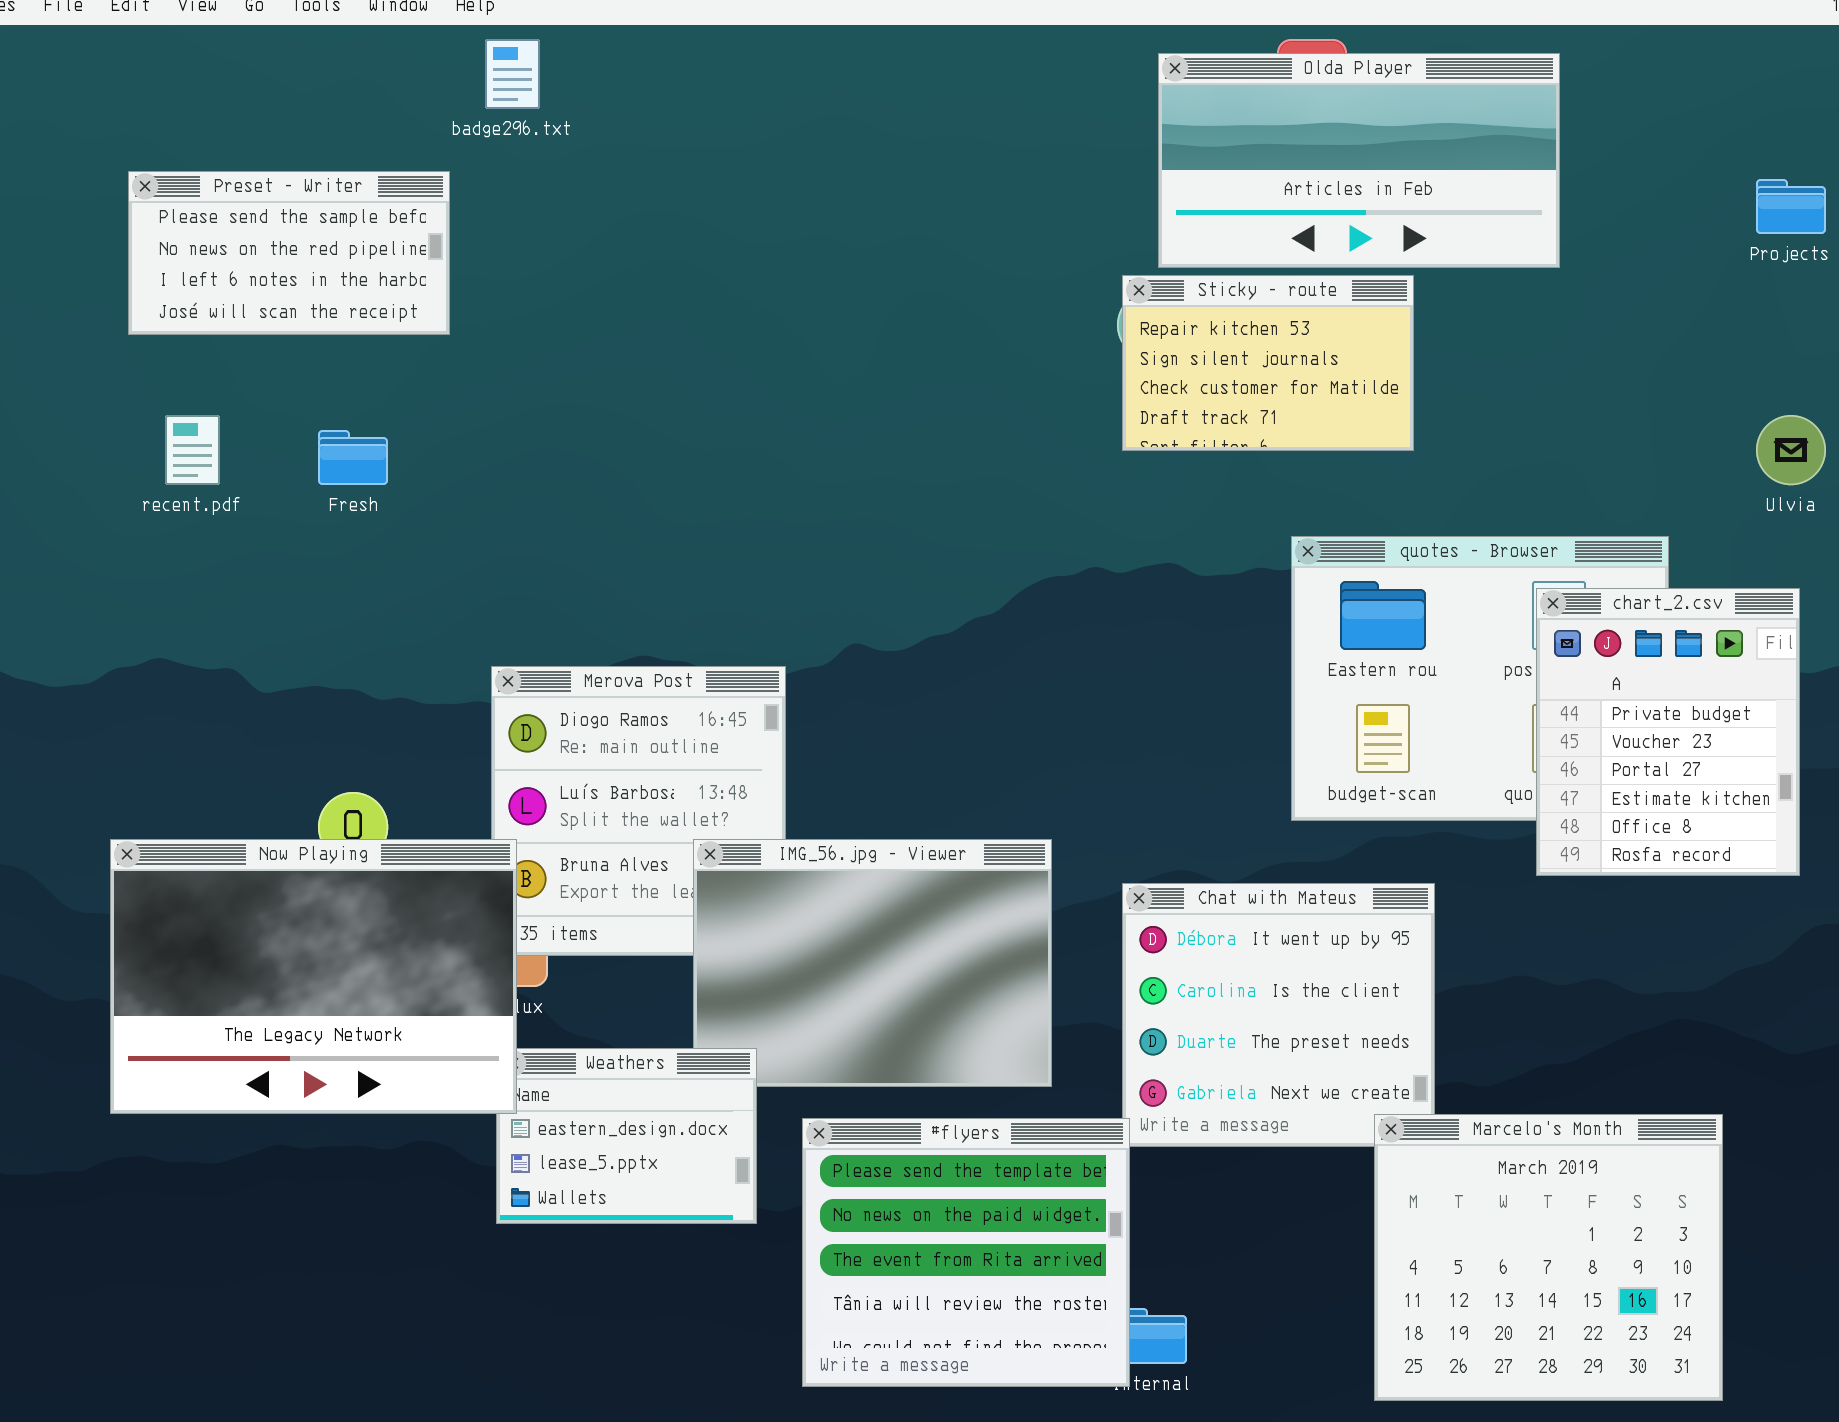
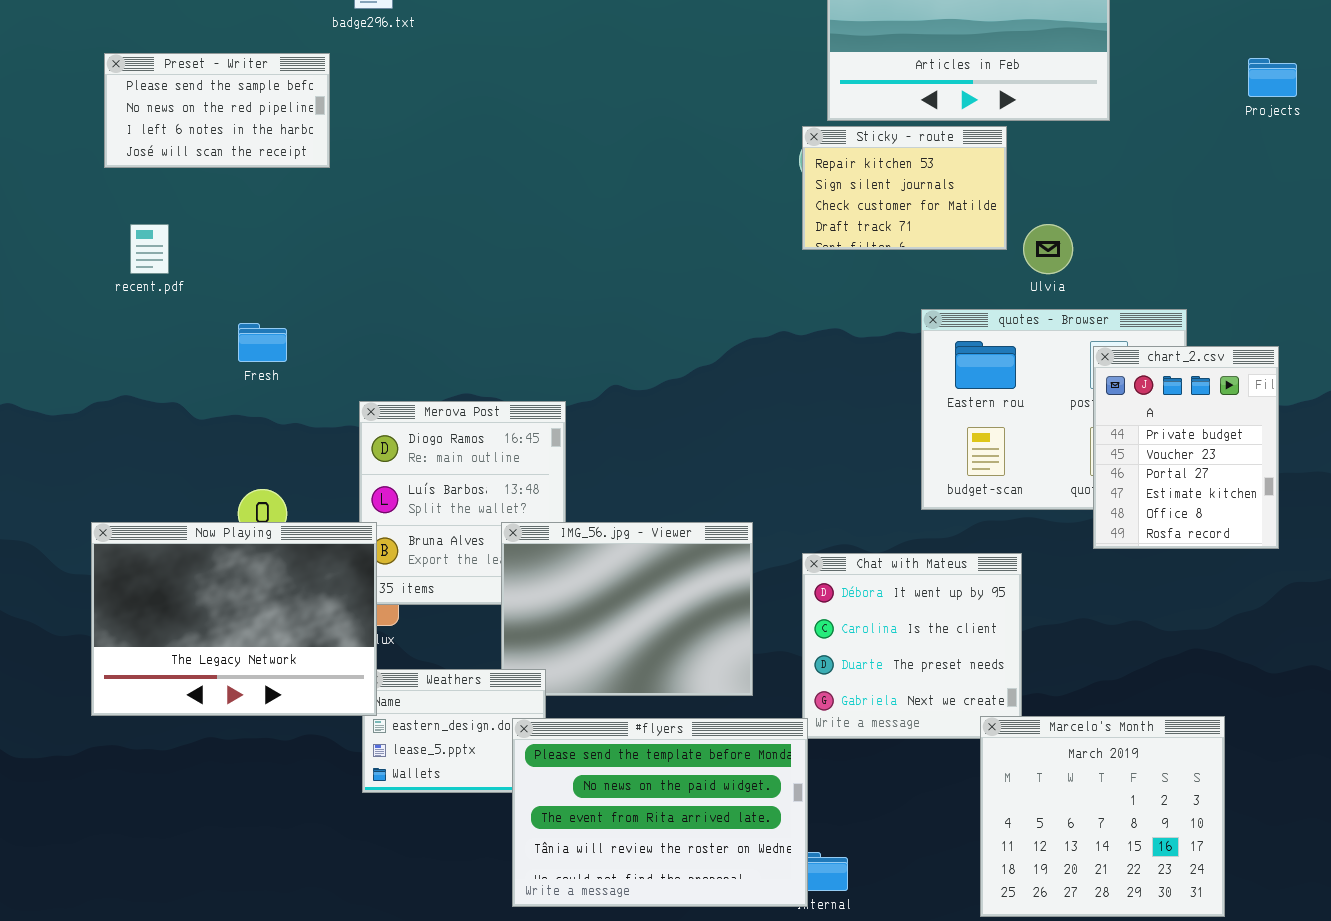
Ulvia: [1756,415,1826,485] -> [1023,224,1073,274], moved
Fresh: [318,430,388,485] -> [238,323,287,362], moved
#flyers: [802,1118,1130,1387] -> [512,718,808,907], resized

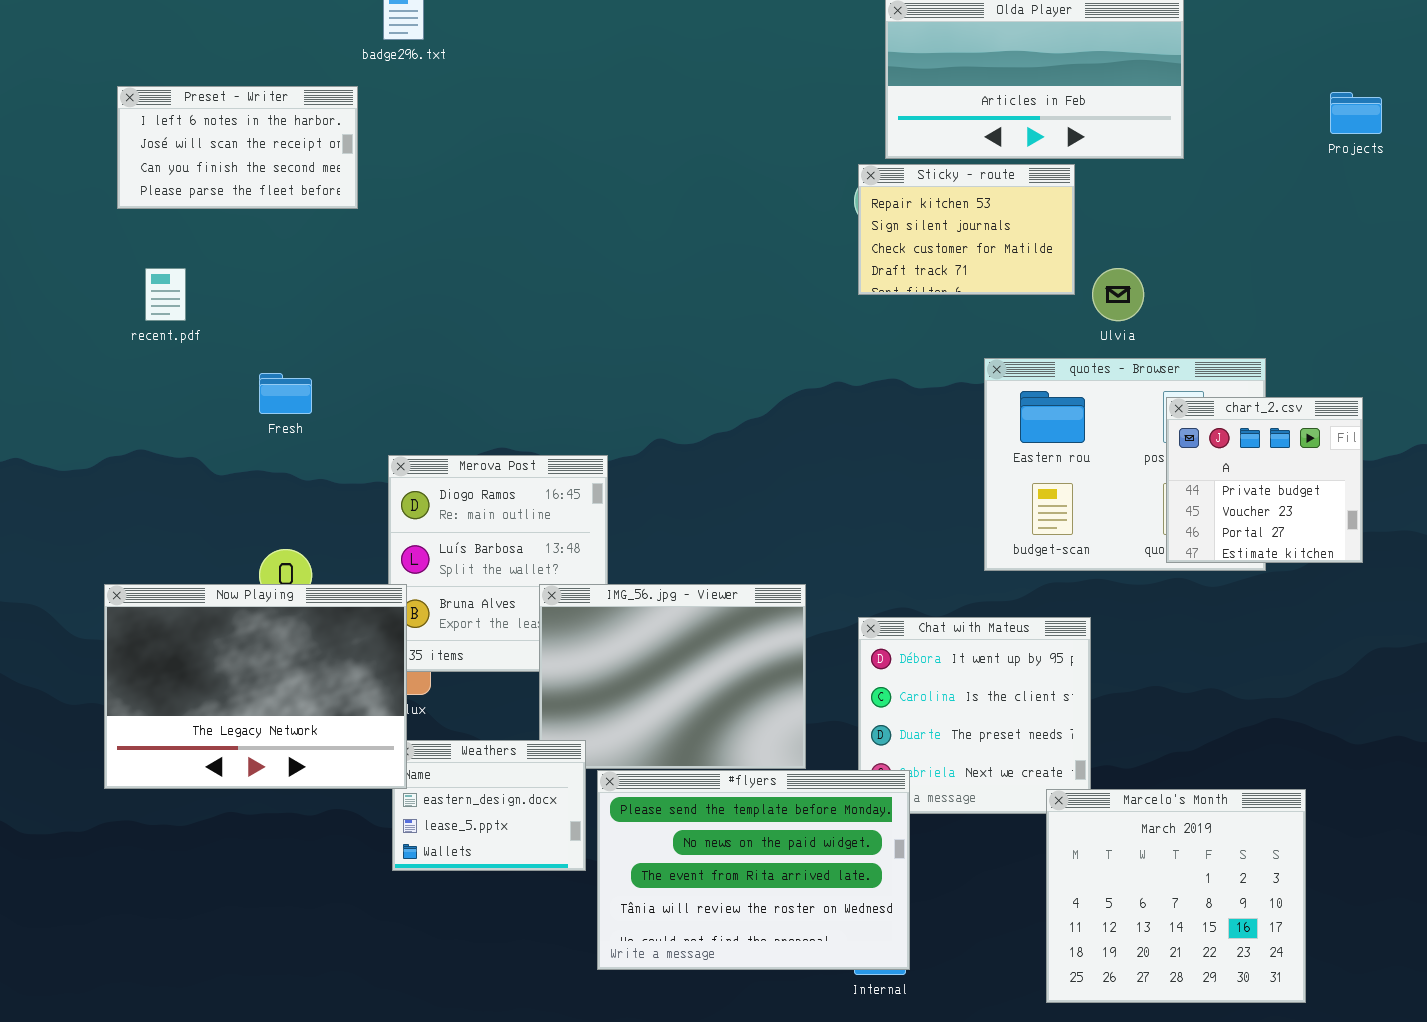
Preset - Writer: [104,53,330,168] -> [117,86,358,209], scrolled down 2 rows
chart_2.csv: [1093,346,1279,549] -> [1166,397,1363,563], resized
#flyers: [512,718,808,907] -> [597,770,910,970], moved

